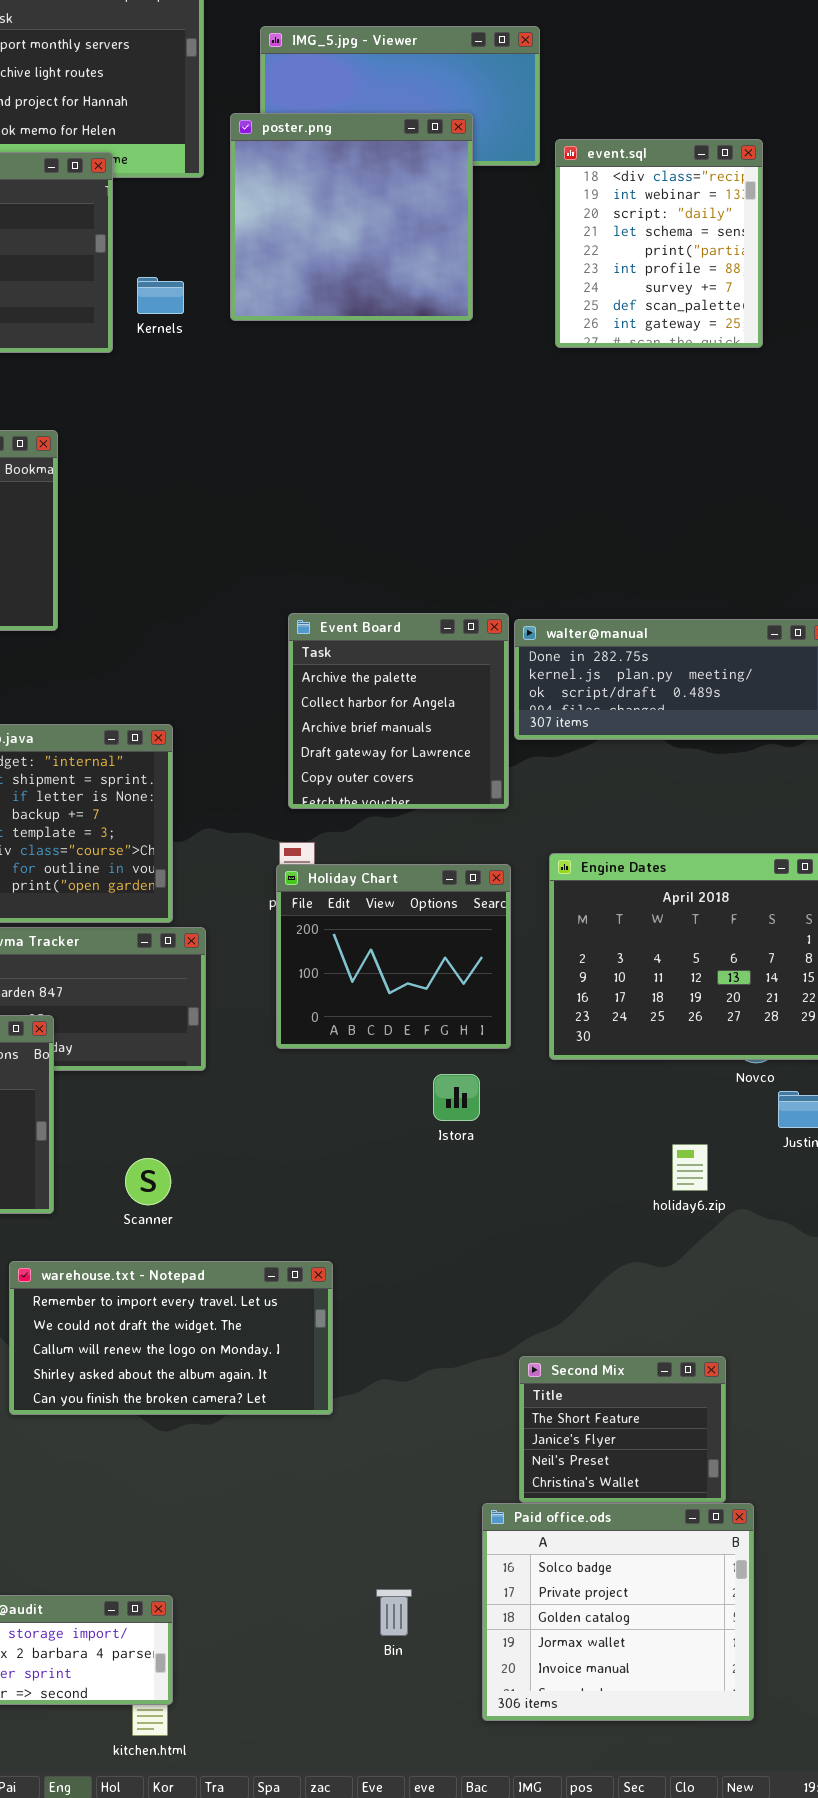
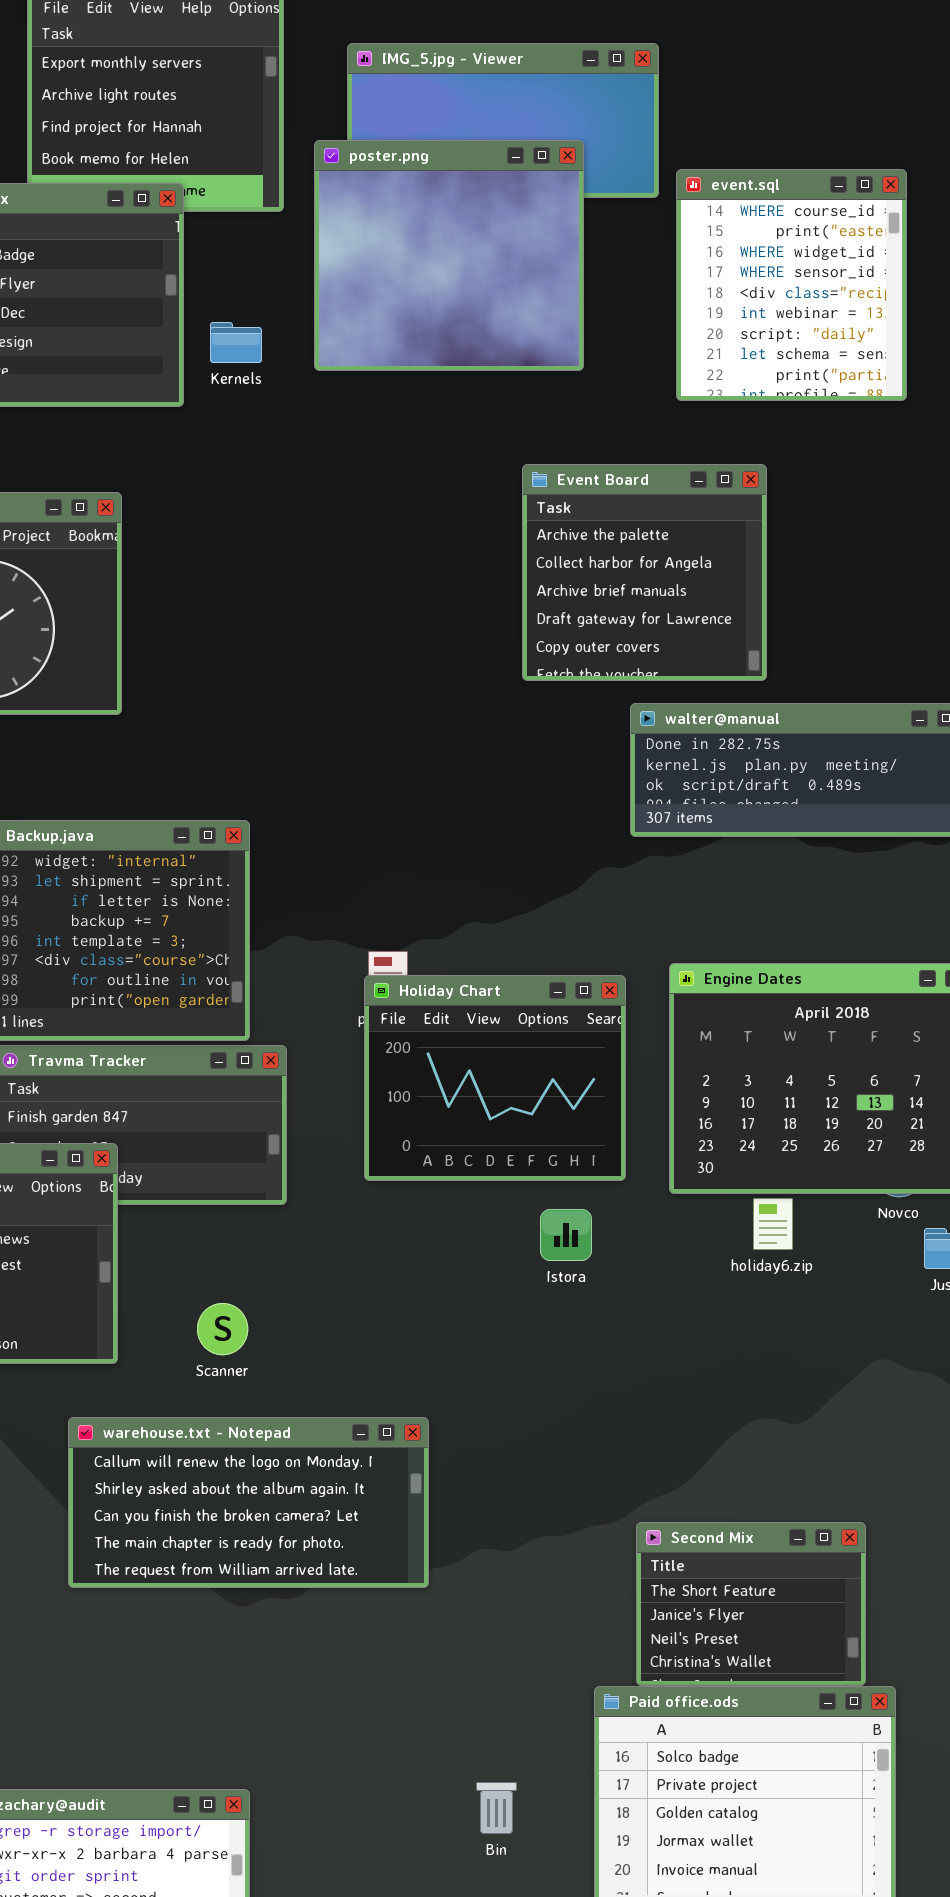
event.sql: [555,139,763,348] -> [676,169,907,401], scrolled up 4 rows
Event Board: [288,613,509,809] -> [522,464,767,681], moved
holiday6.zip: [672,1144,708,1191] -> [753,1198,793,1250], moved
warehouse.txt - Notepad: [9,1261,333,1415] -> [68,1417,429,1588], scrolled down 2 rows

